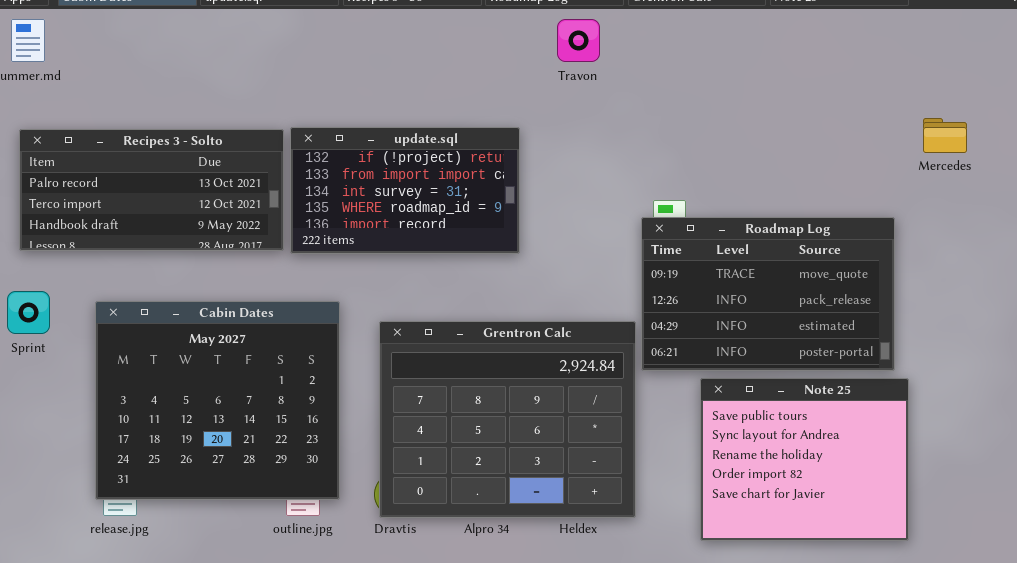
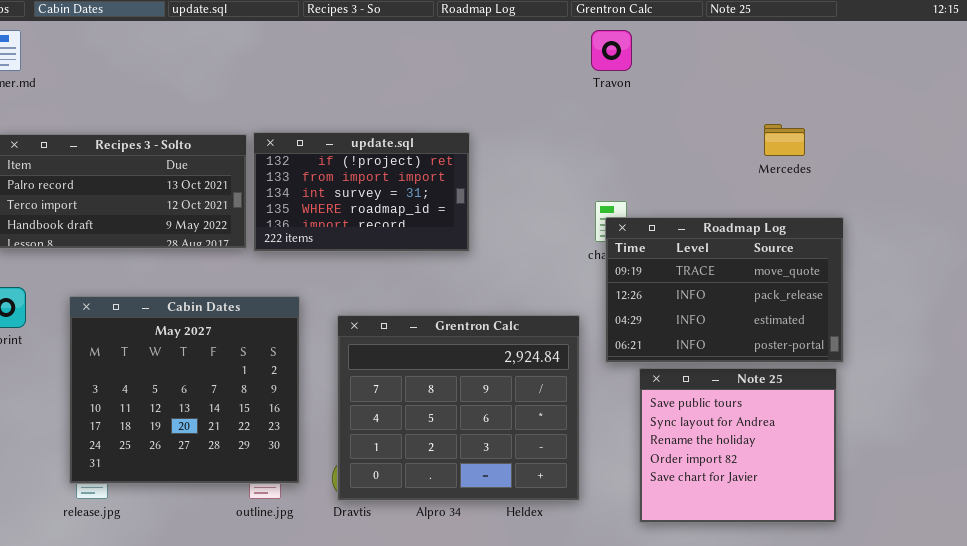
Travon: [557,19,600,62] -> [591,30,632,71], moved
Mercedes: [923,118,967,153] -> [764,124,805,156], moved
Roadmap Log: [641,217,895,371] -> [605,217,844,363], moved

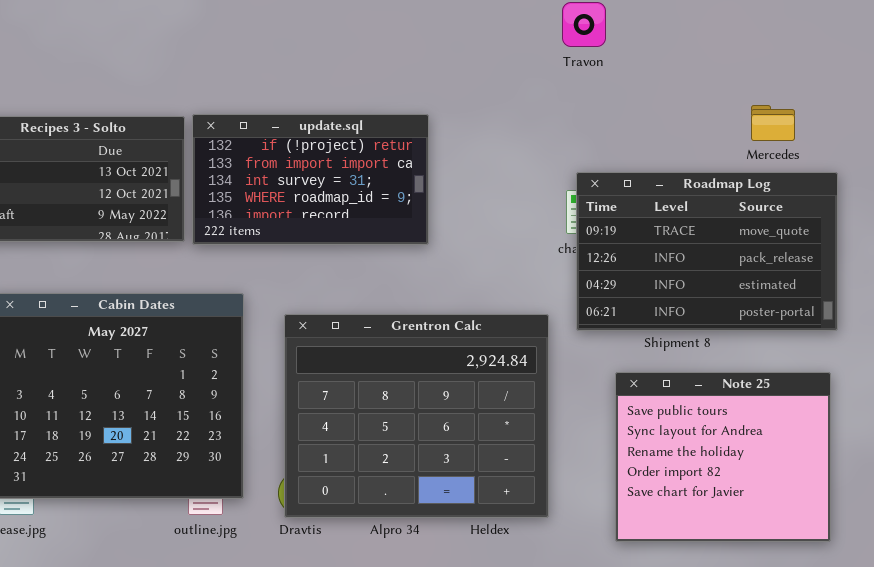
Roadmap Log: [605,217,844,363] -> [576,172,838,331], moved

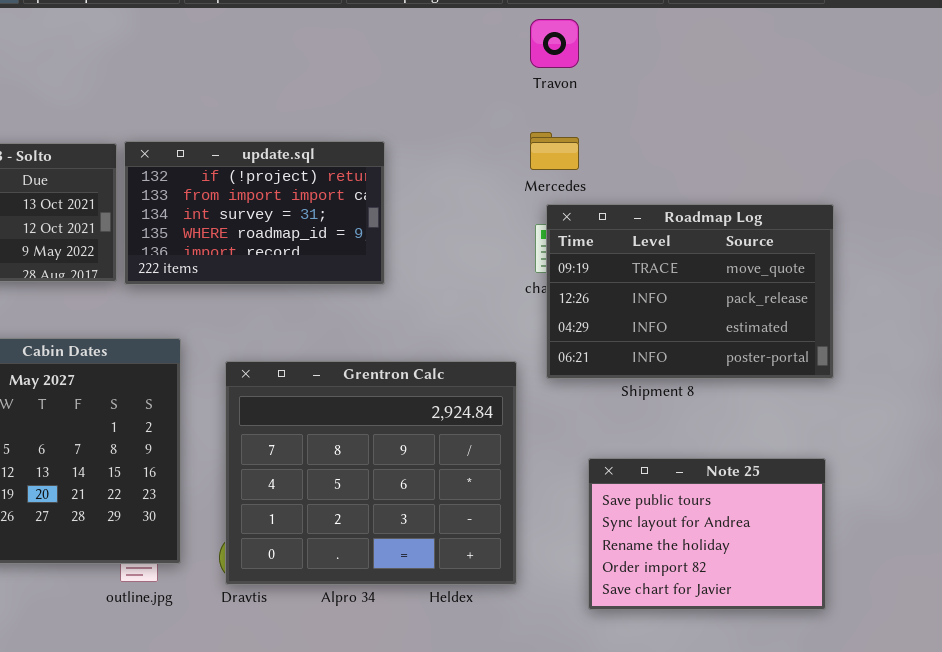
Mercedes: [751,105,795,141] -> [530,132,579,170], moved
Note 25: [615,372,831,542] -> [588,458,826,610], resized

